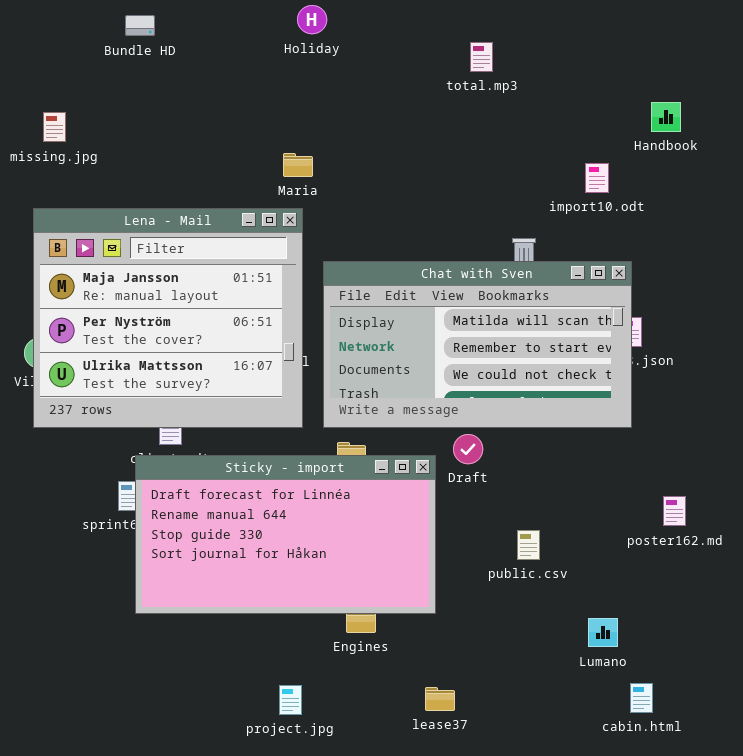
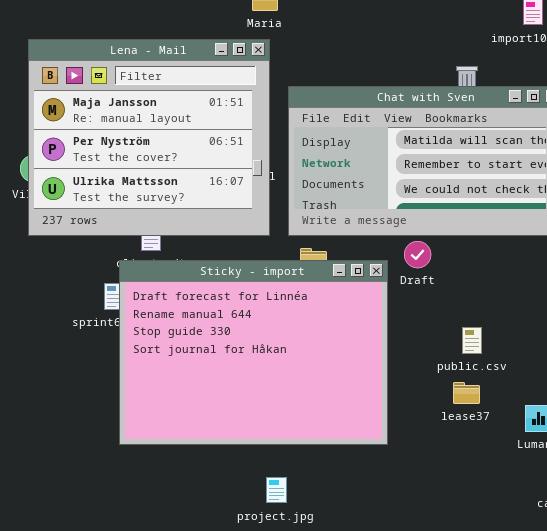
Sticky - import: [135,455,436,614] -> [119,260,388,445], resized
project.jpg: [279,685,302,715] -> [266,477,287,503], moved
lease37: [425,687,455,711] -> [453,382,480,404], moved

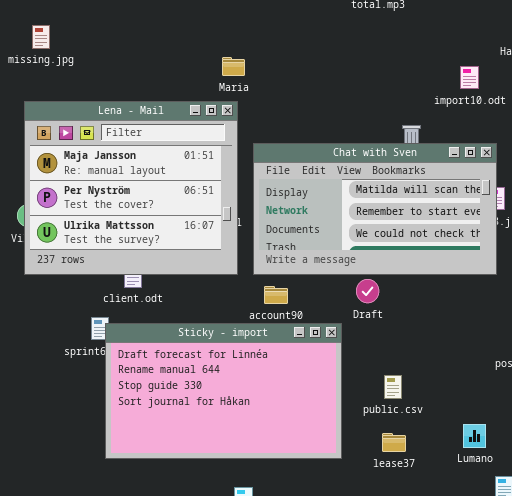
Sticky - import: [119,260,388,445] -> [105,323,342,459], resized
public.csv: [462,327,482,354] -> [384,375,402,399], moved
lease37: [453,382,480,404] -> [382,433,406,452], moved

